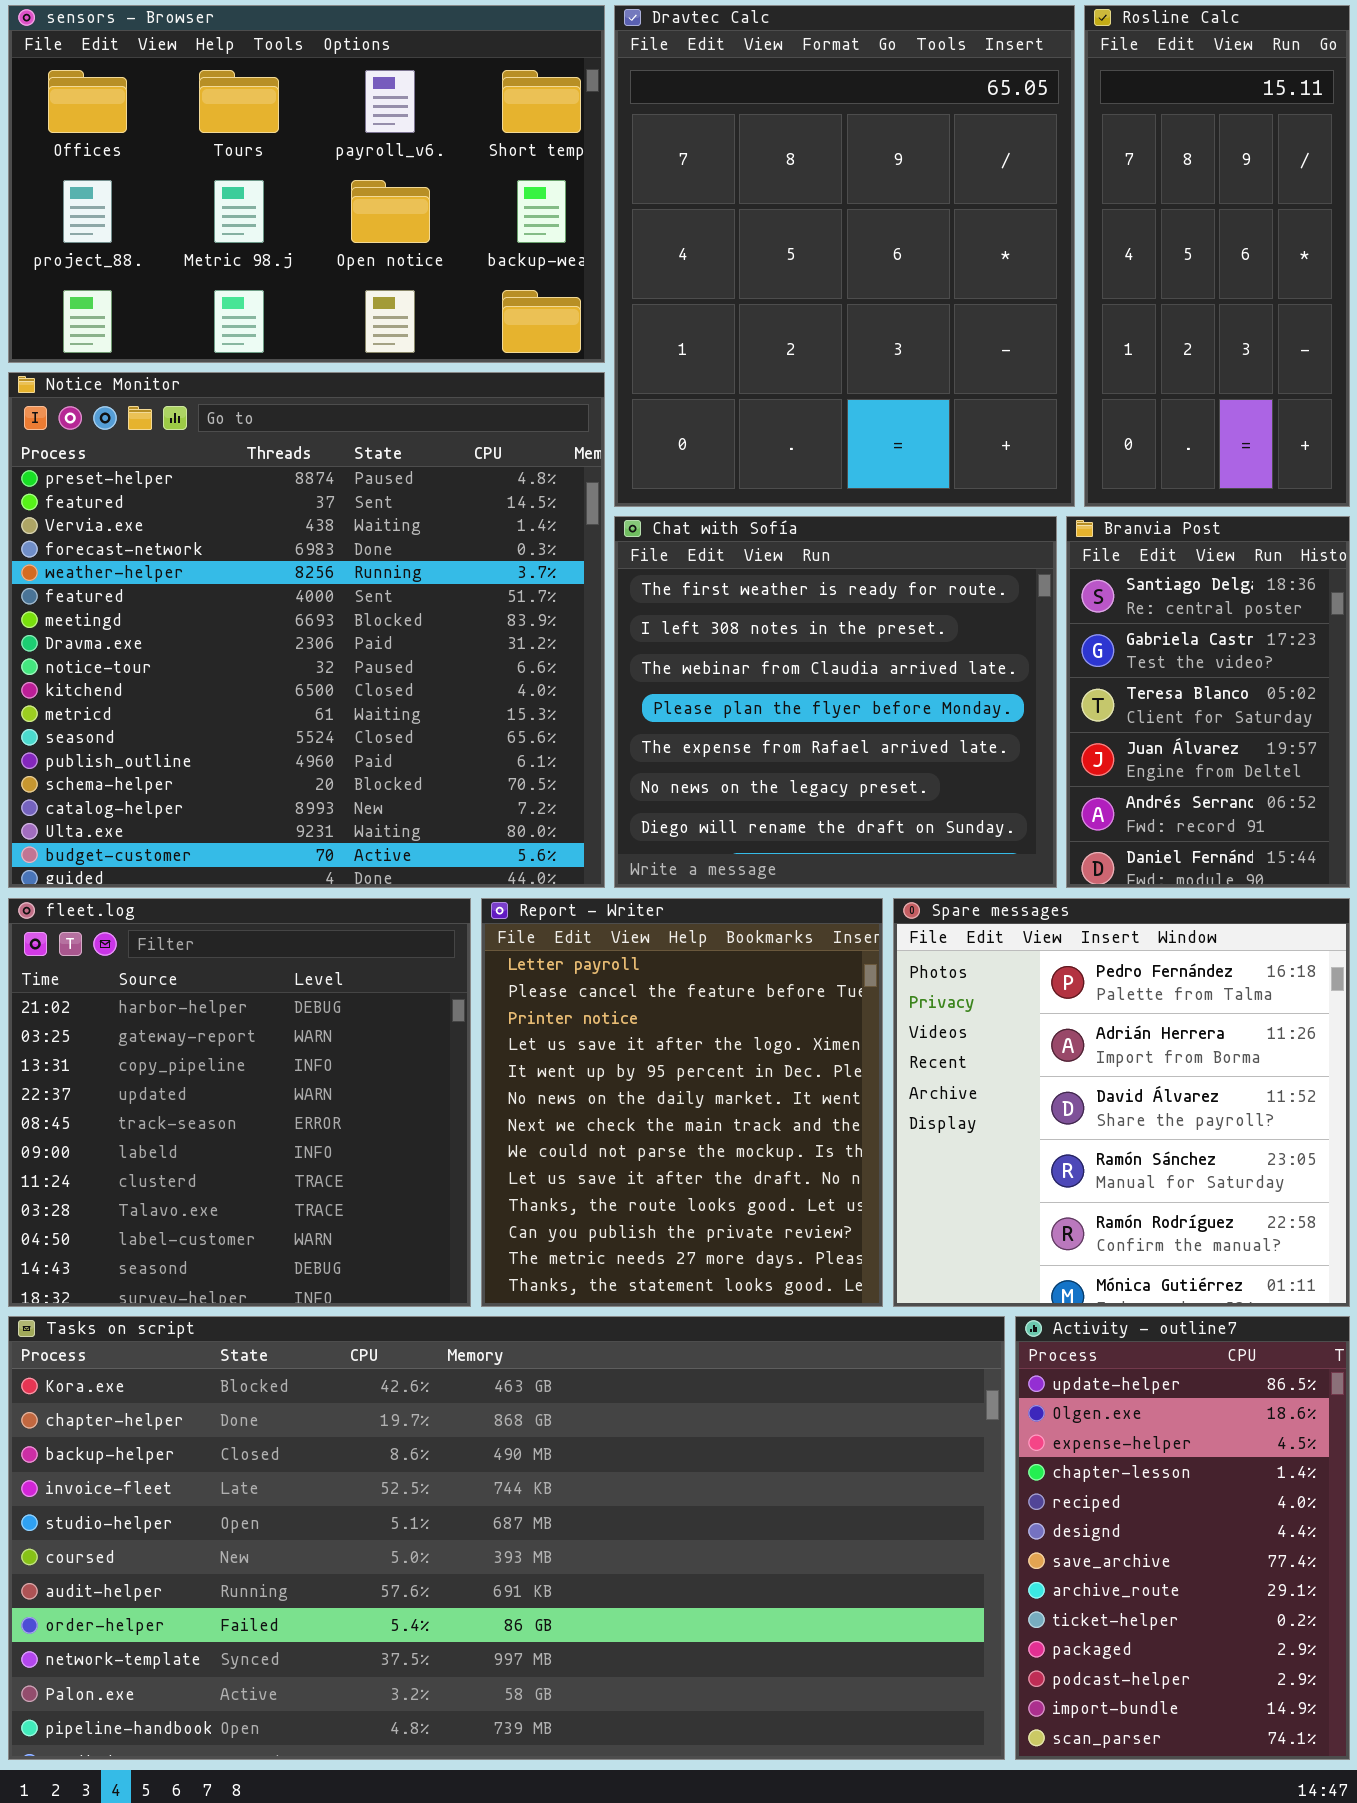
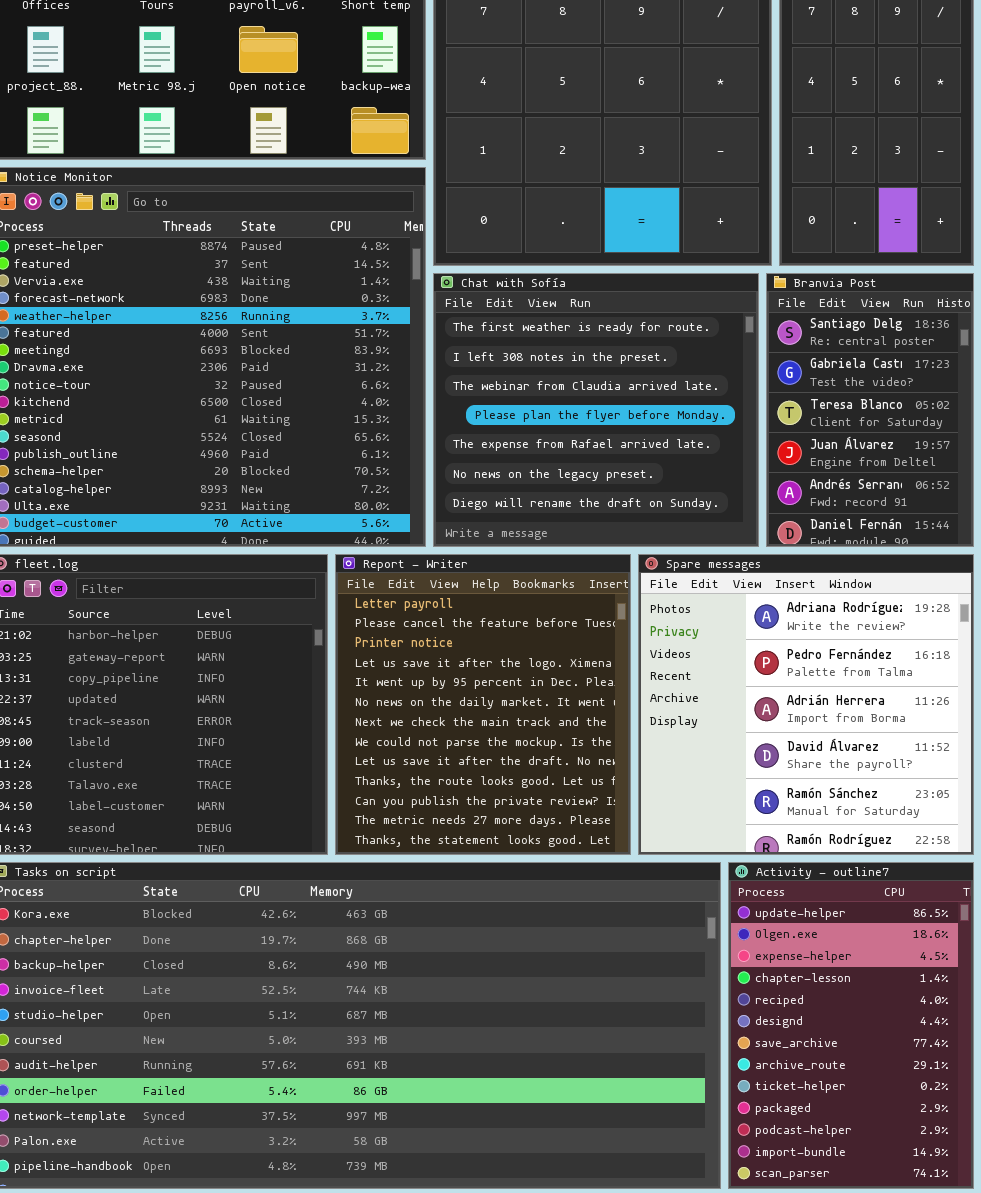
Spare messages: [893,898,1350,1307] -> [638,554,974,855], scrolled up 1 row

